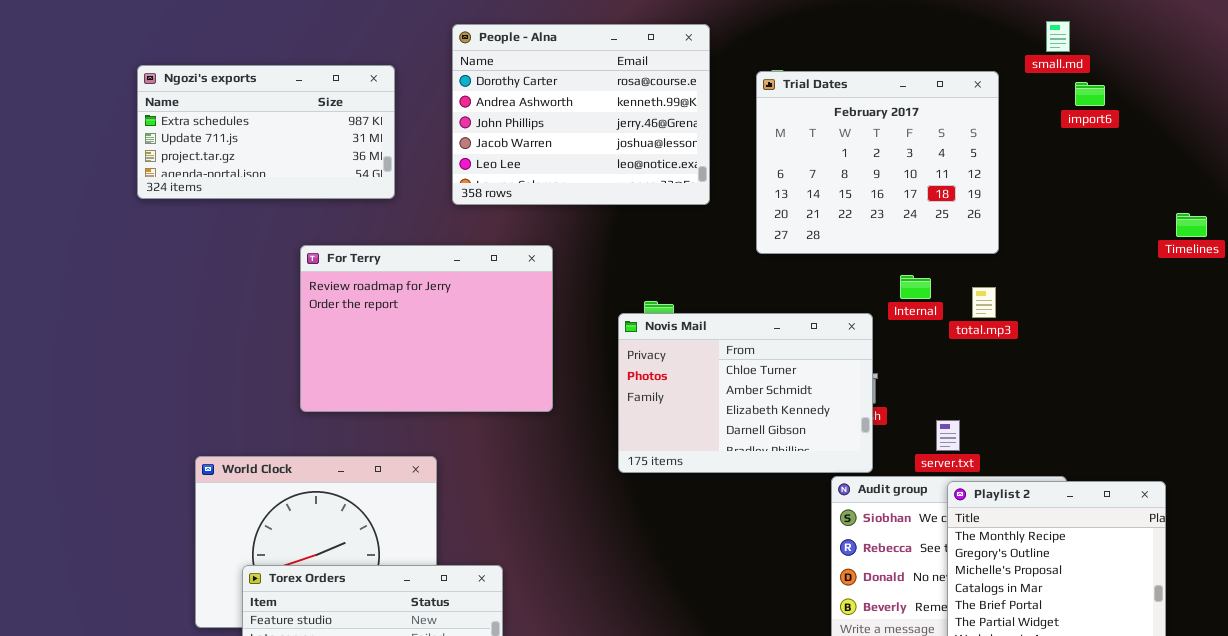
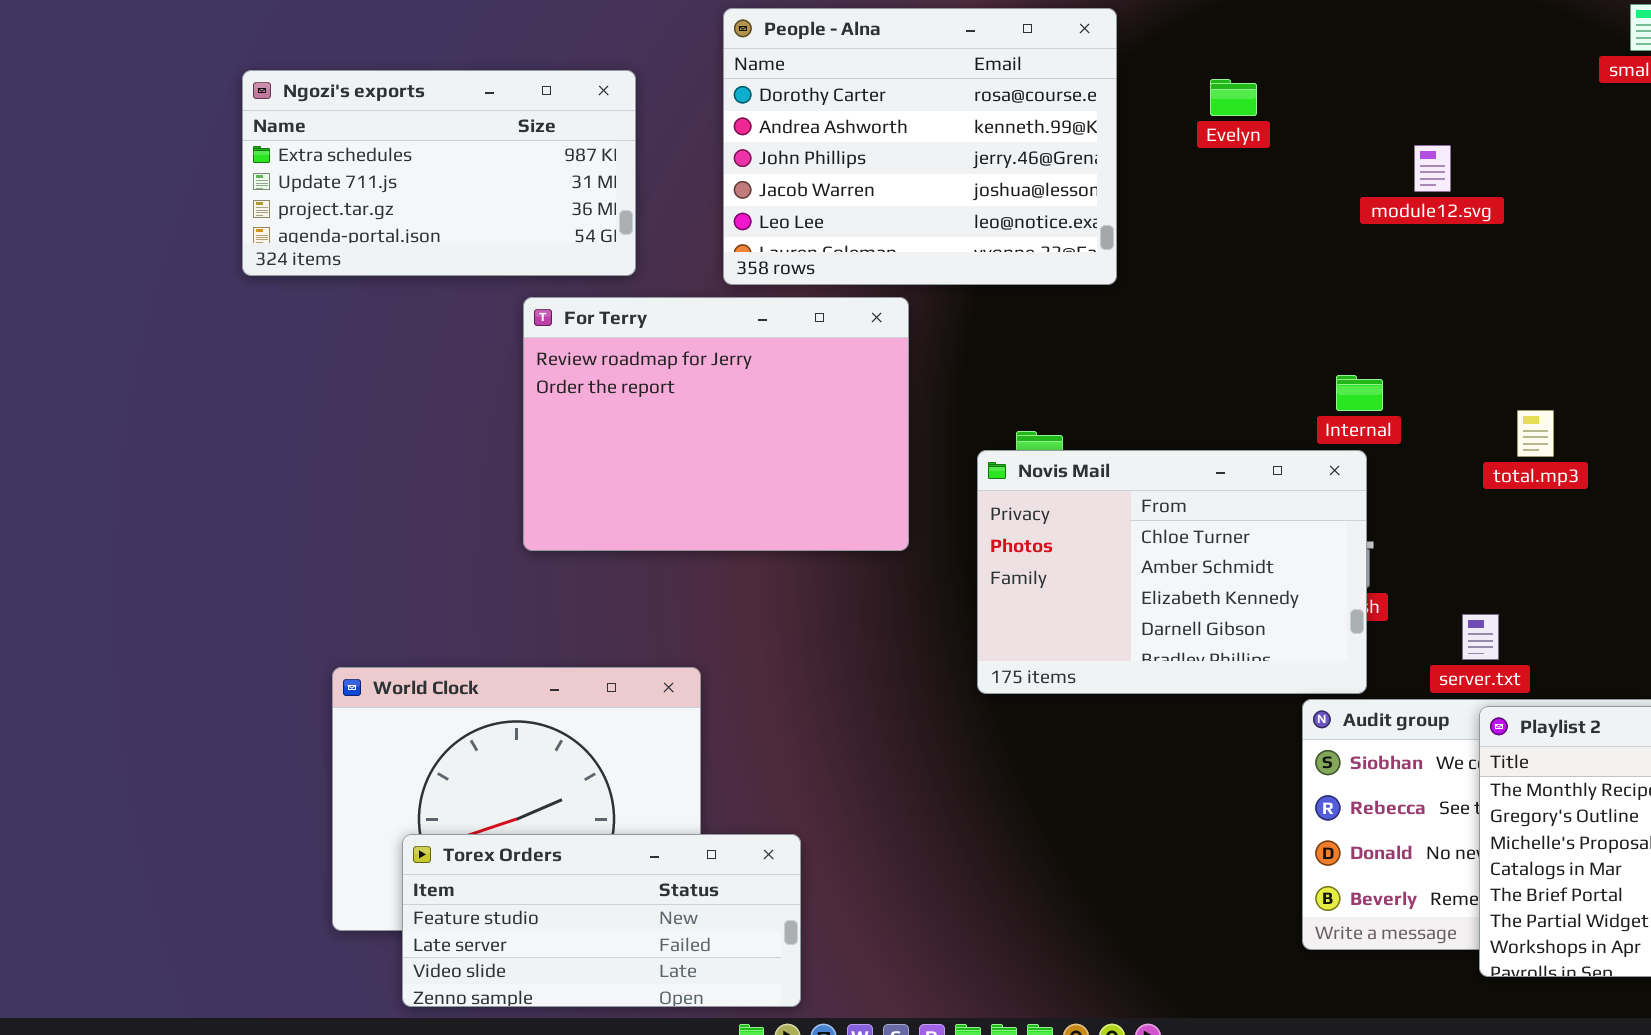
Trial Dates: [756,71,999,254] -> none, closed
For Terry: [300,245,553,412] -> [523,297,909,551], moved
Internal: [900,275,931,299] -> [1336,375,1383,411], moved

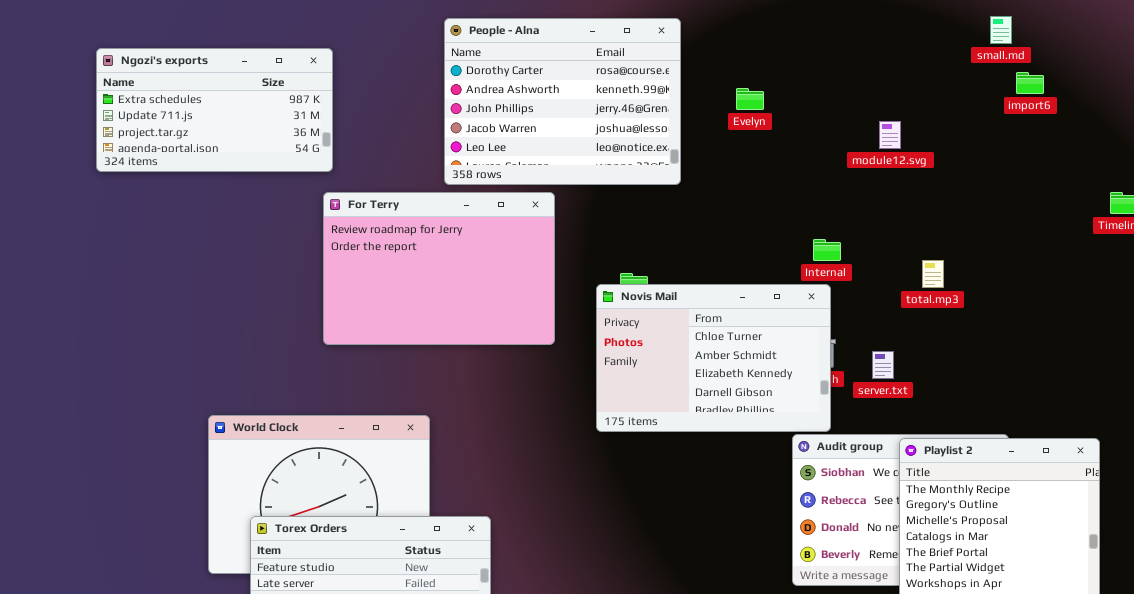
Ngozi's exports: [242,70,636,276] -> [96,48,333,172], moved
Evelyn: [1210,79,1257,116] -> [736,88,764,110], moved
module12.svg: [1414,145,1451,192] -> [879,121,901,149], moved
server.txt: [1462,614,1499,660] -> [872,351,894,379], moved

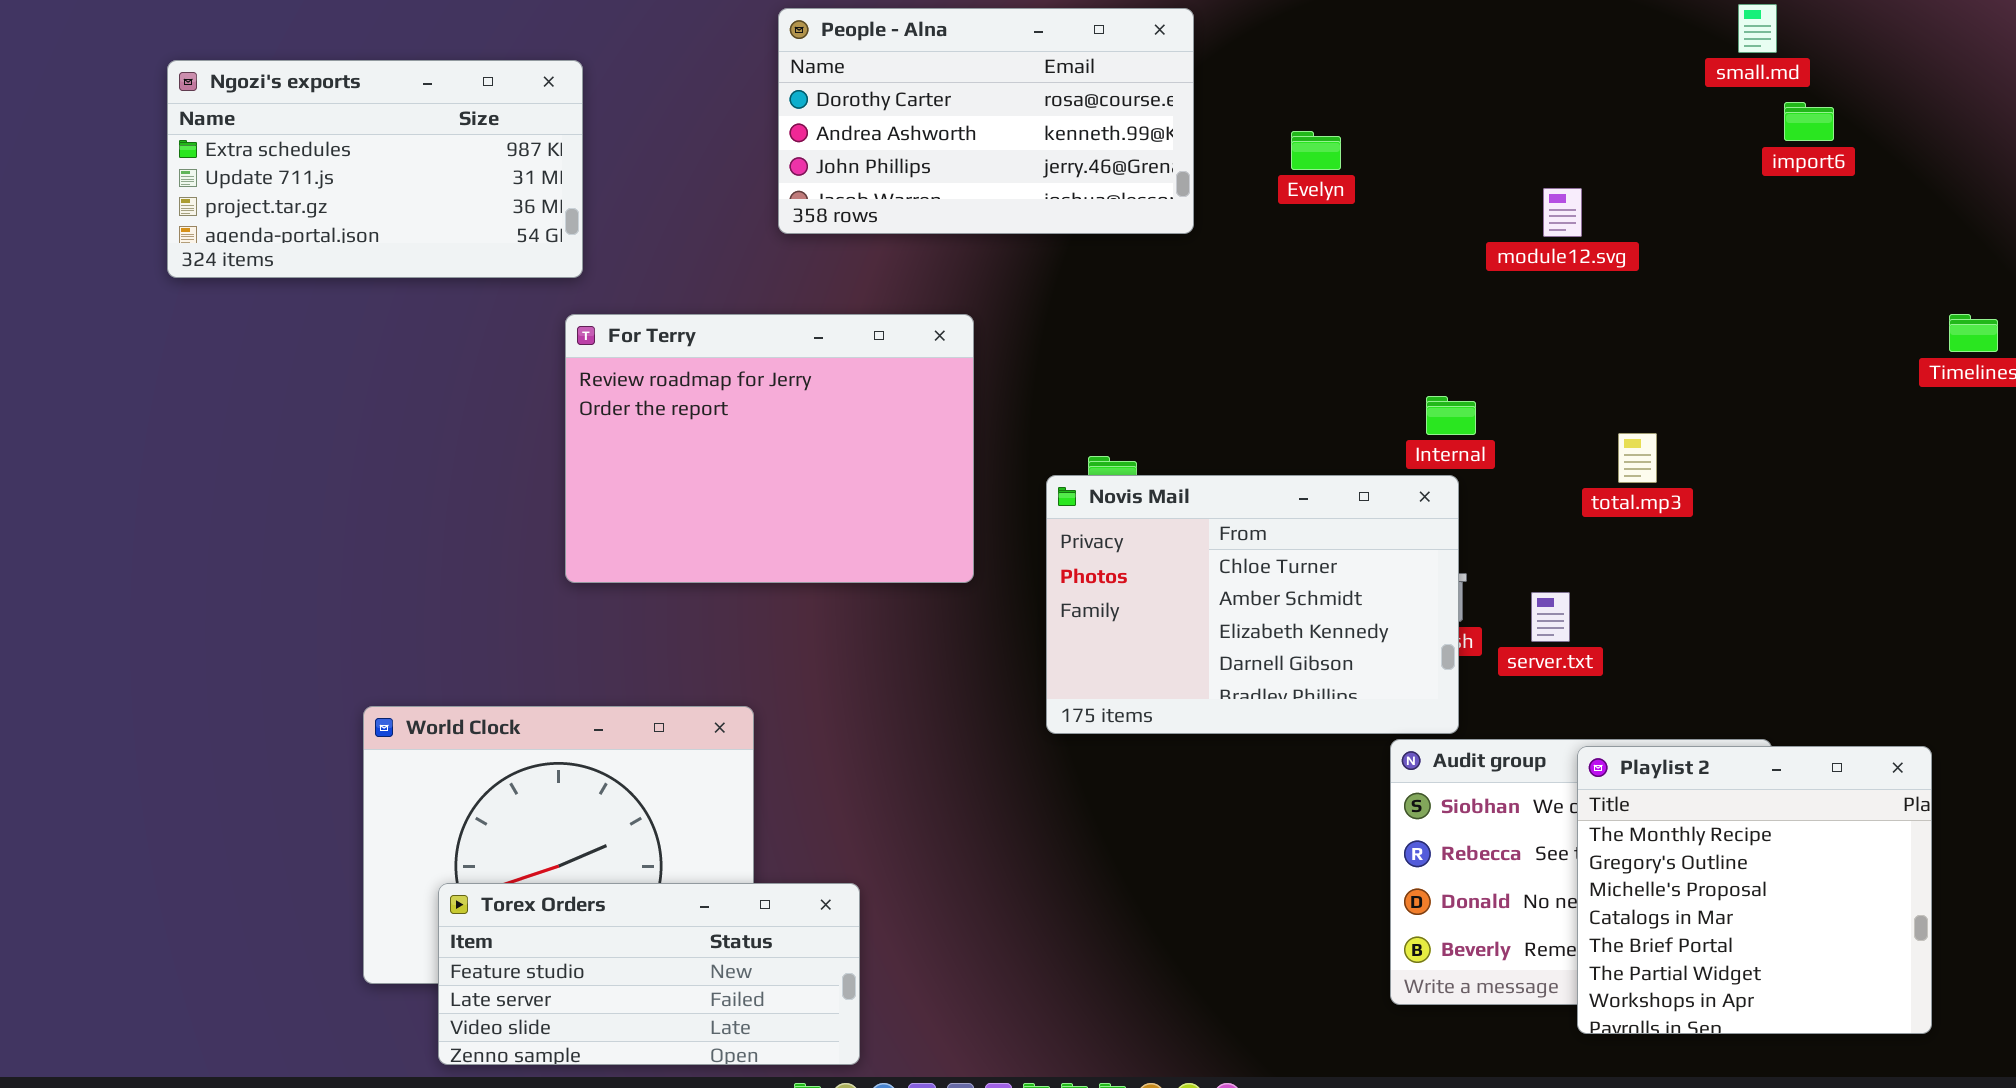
People - Alna: [444,18,681,185] -> [778,8,1194,234], resized

